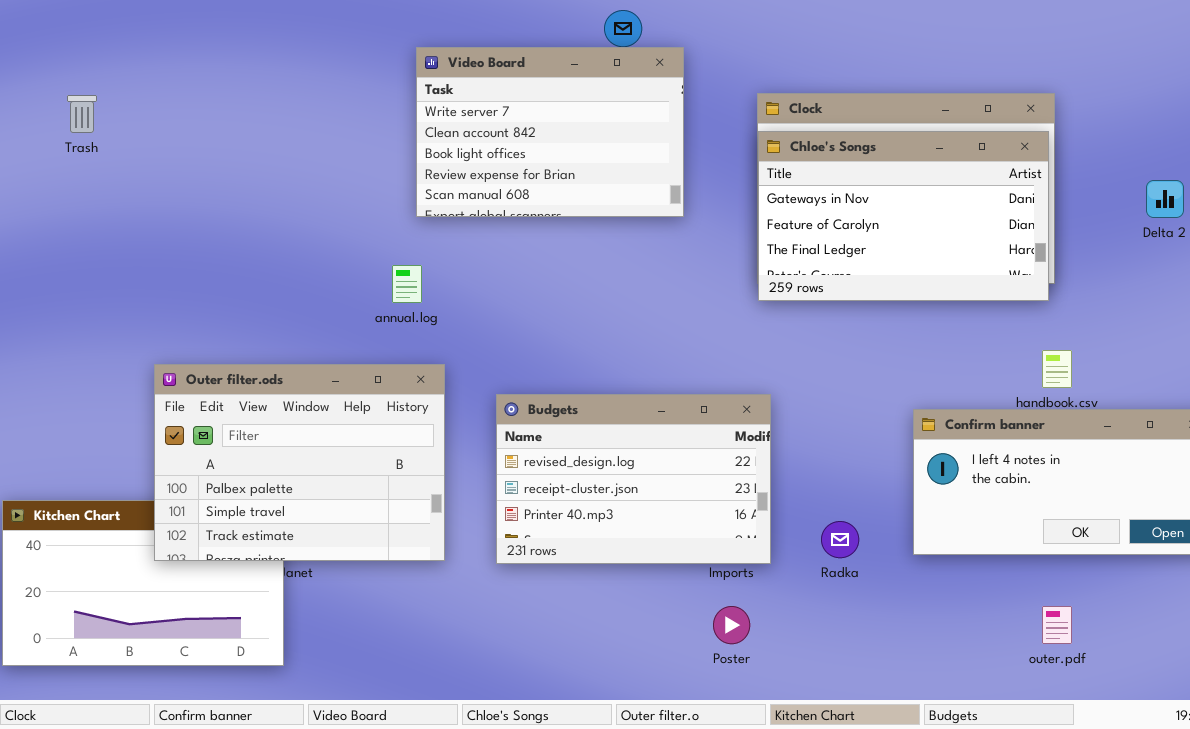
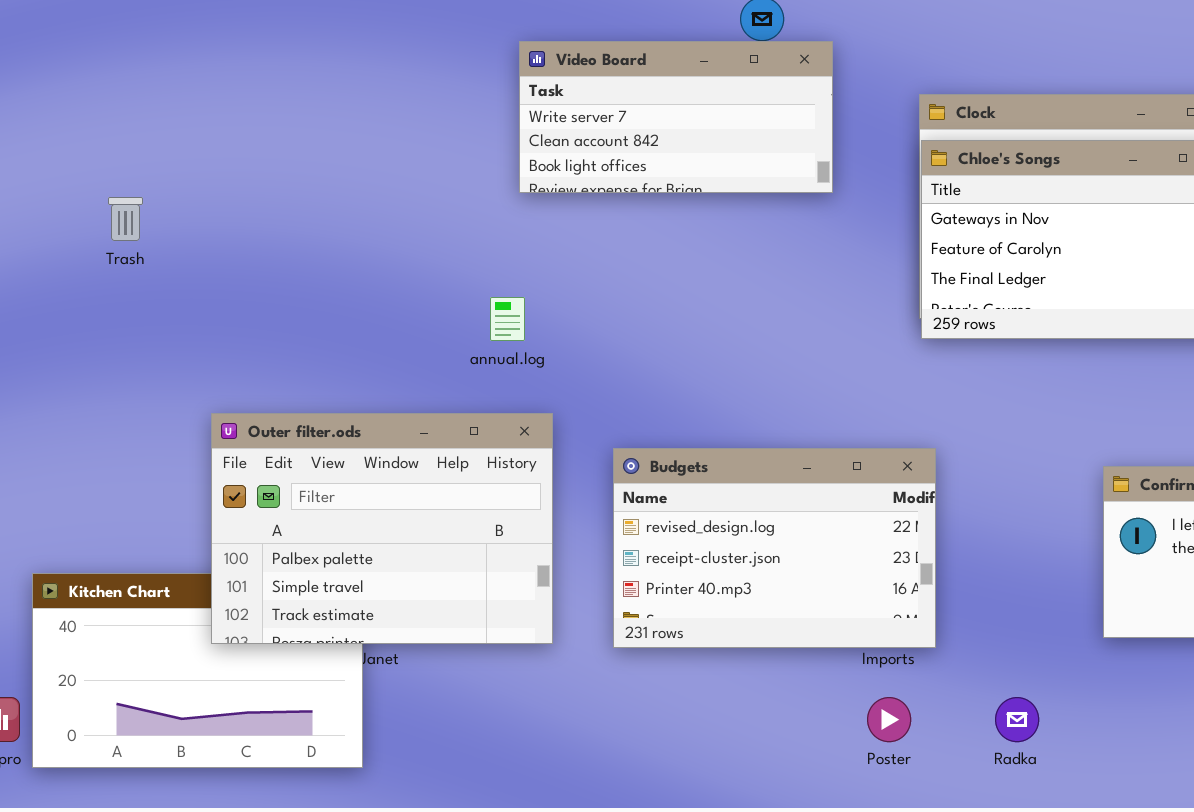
Video Board: [416,47,684,217] -> [519,41,833,193], resized
Trash: [67,95,97,133] -> [108,197,143,241], moved
Radka: [821,521,859,558] -> [995,697,1039,742], moved

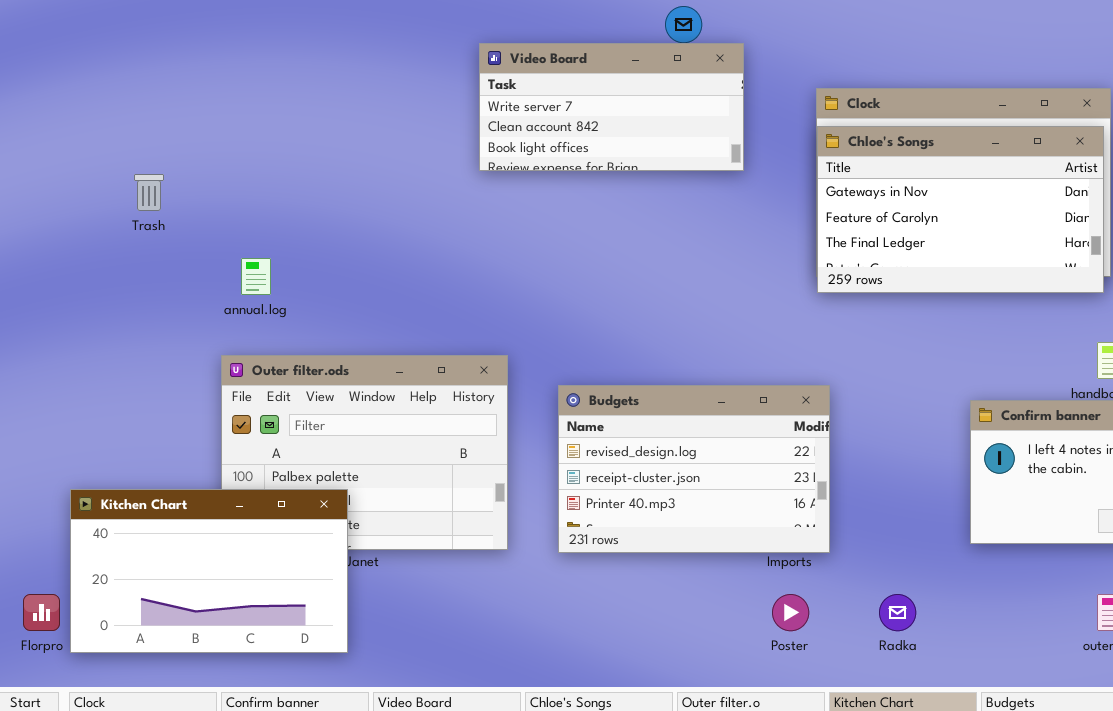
annual.log: [490,297,525,341] -> [241,258,271,295], moved
Kitchen Chart: [32,573,363,768] -> [70,489,348,653], raised

